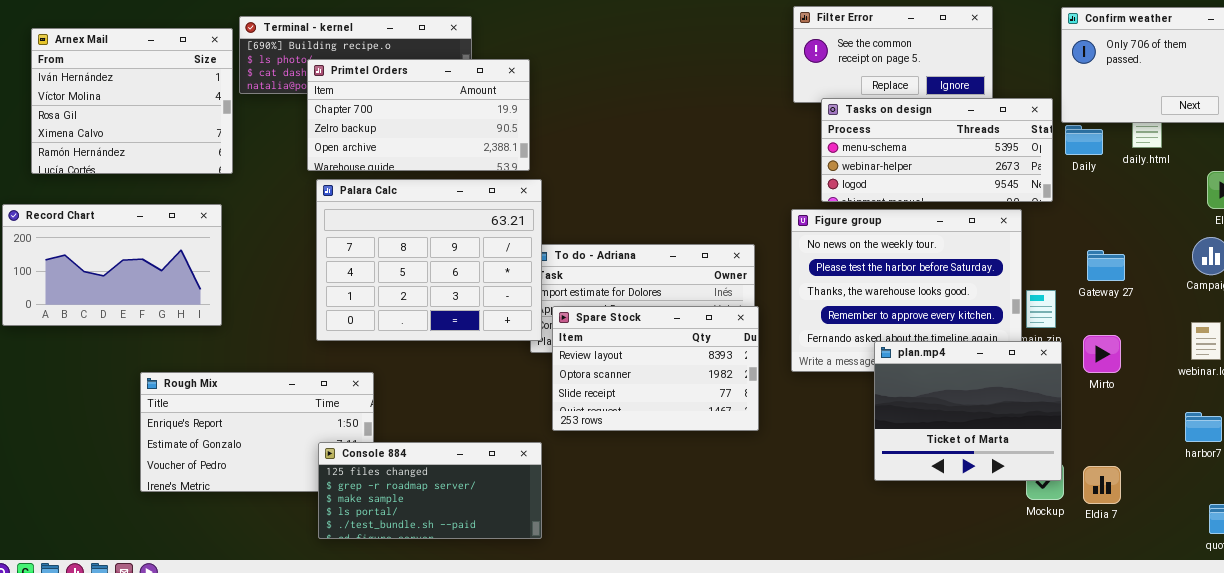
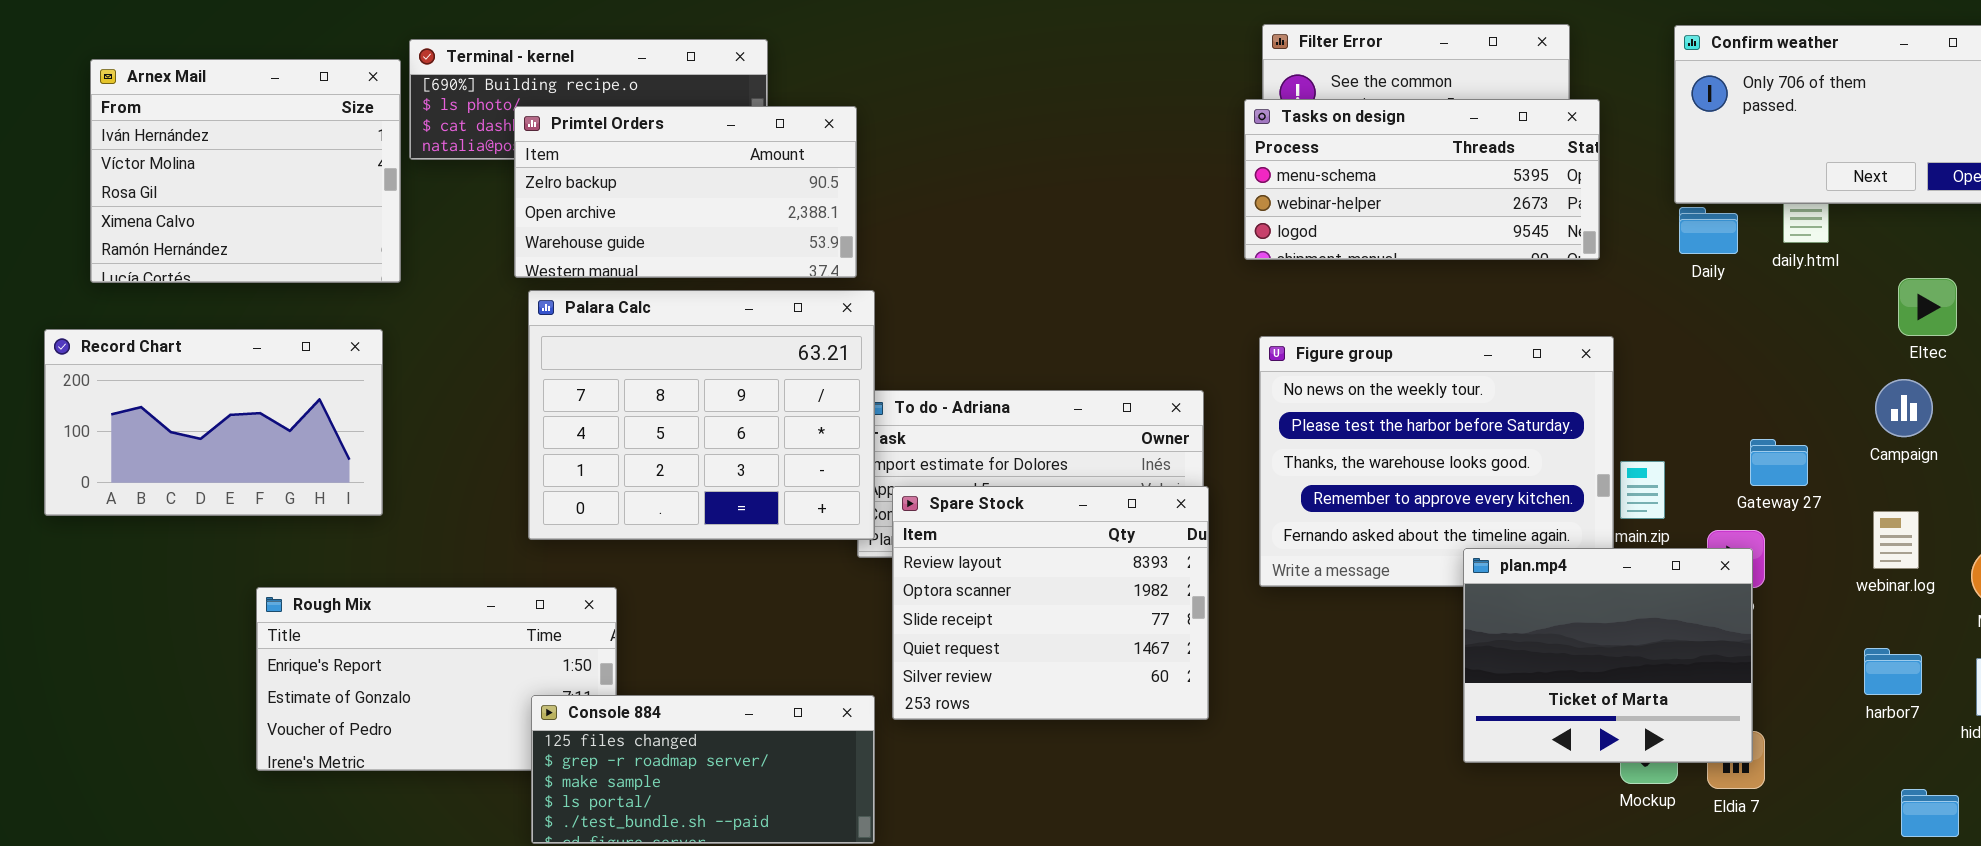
Primtel Orders: [307,59,530,171] -> [514,106,857,278], scrolled down 1 row
Tasks on design: [821,98,1053,202] -> [1244,99,1600,260], moved
Gateway 27: [1087,250,1125,281] -> [1750,439,1808,486], moved
Spare Stock: [552,306,759,431] -> [892,486,1209,720], resized
plan.mp4: [874,341,1062,481] -> [1463,548,1753,763], moved

